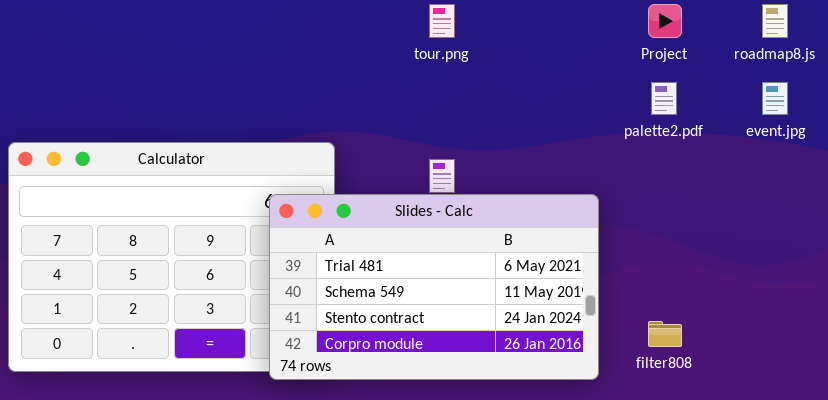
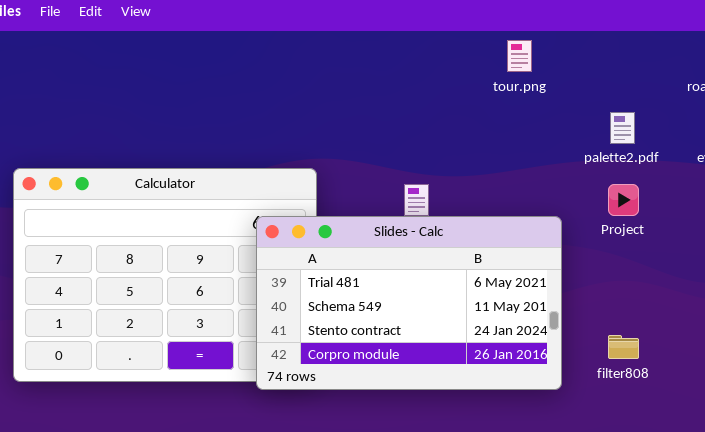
tour.png: [429,4,455,38] -> [507,40,532,72], moved
Project: [648,4,682,38] -> [608,184,639,216], moved

